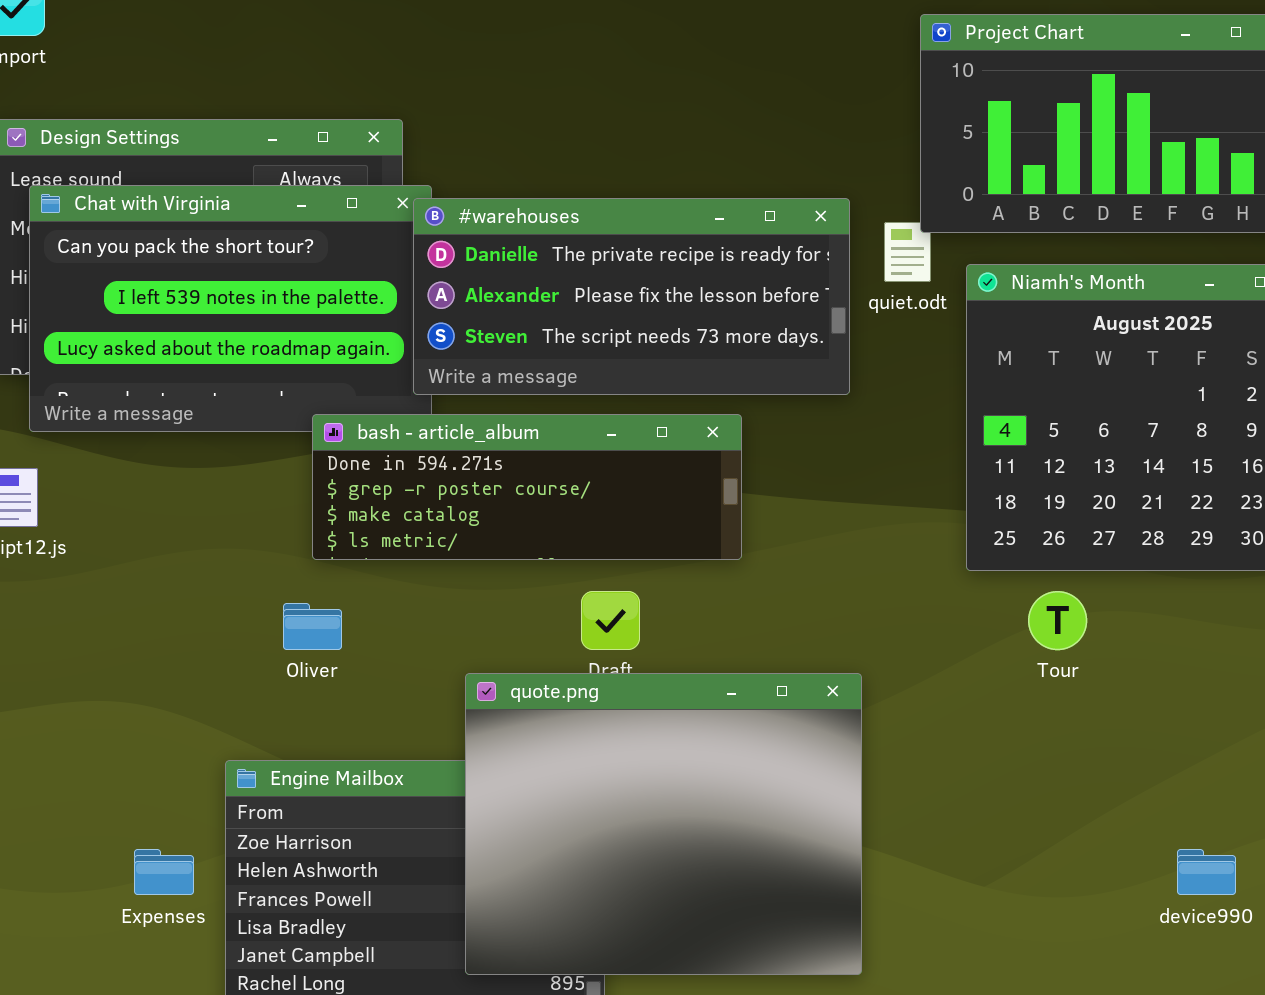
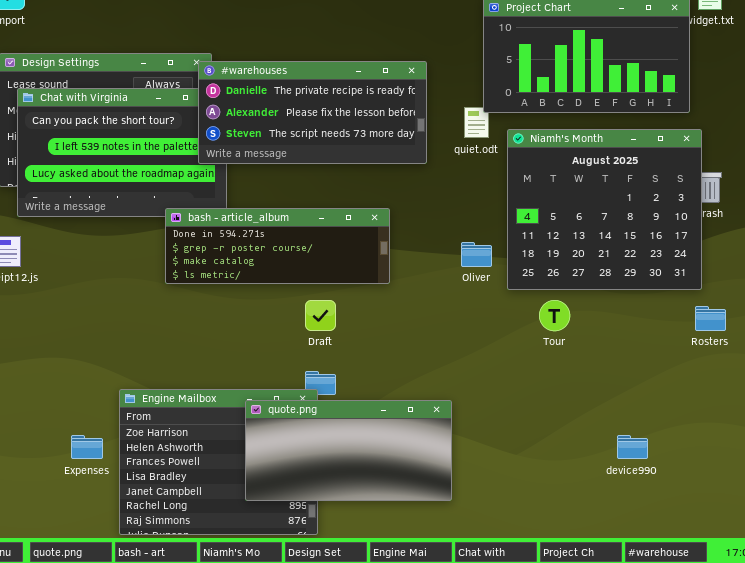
#warehouses: [413,198,850,395] -> [198,61,427,164], moved
Oliver: [283,603,342,650] -> [461,242,492,267], moved
quote.png: [465,673,862,975] -> [245,400,452,501], resized

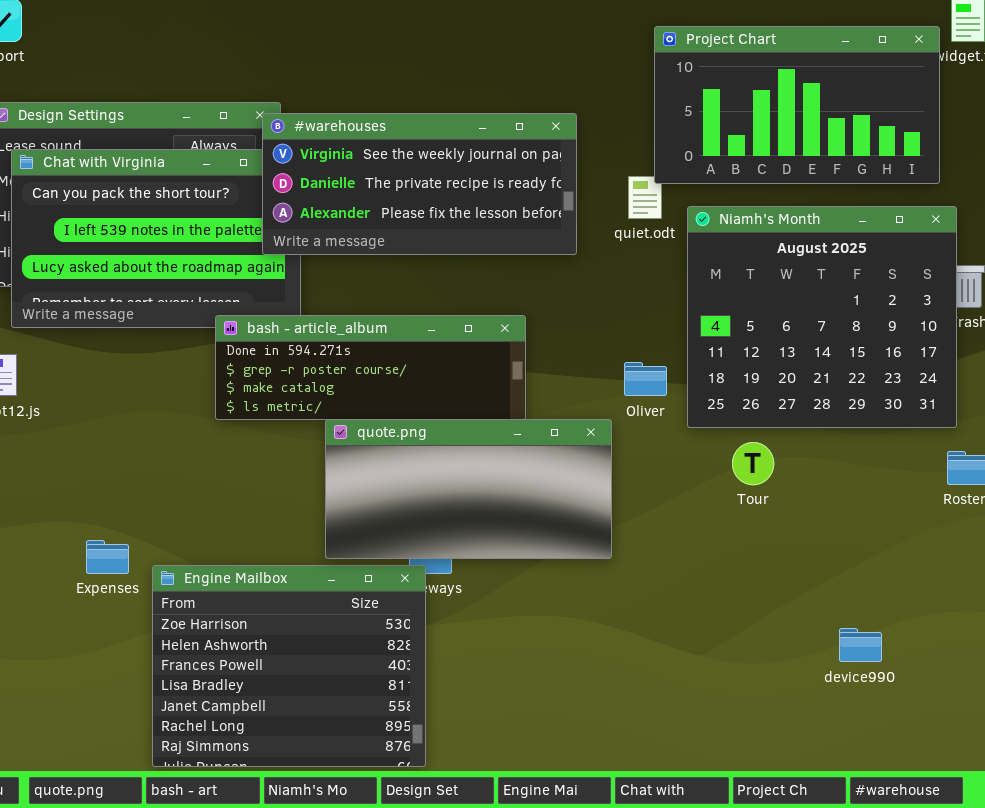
#warehouses: [198,61,427,164] -> [262,113,577,255], scrolled up 1 row
quote.png: [245,400,452,501] -> [325,419,612,559], moved
Expenses: [71,435,103,459] -> [86,540,129,574], moved

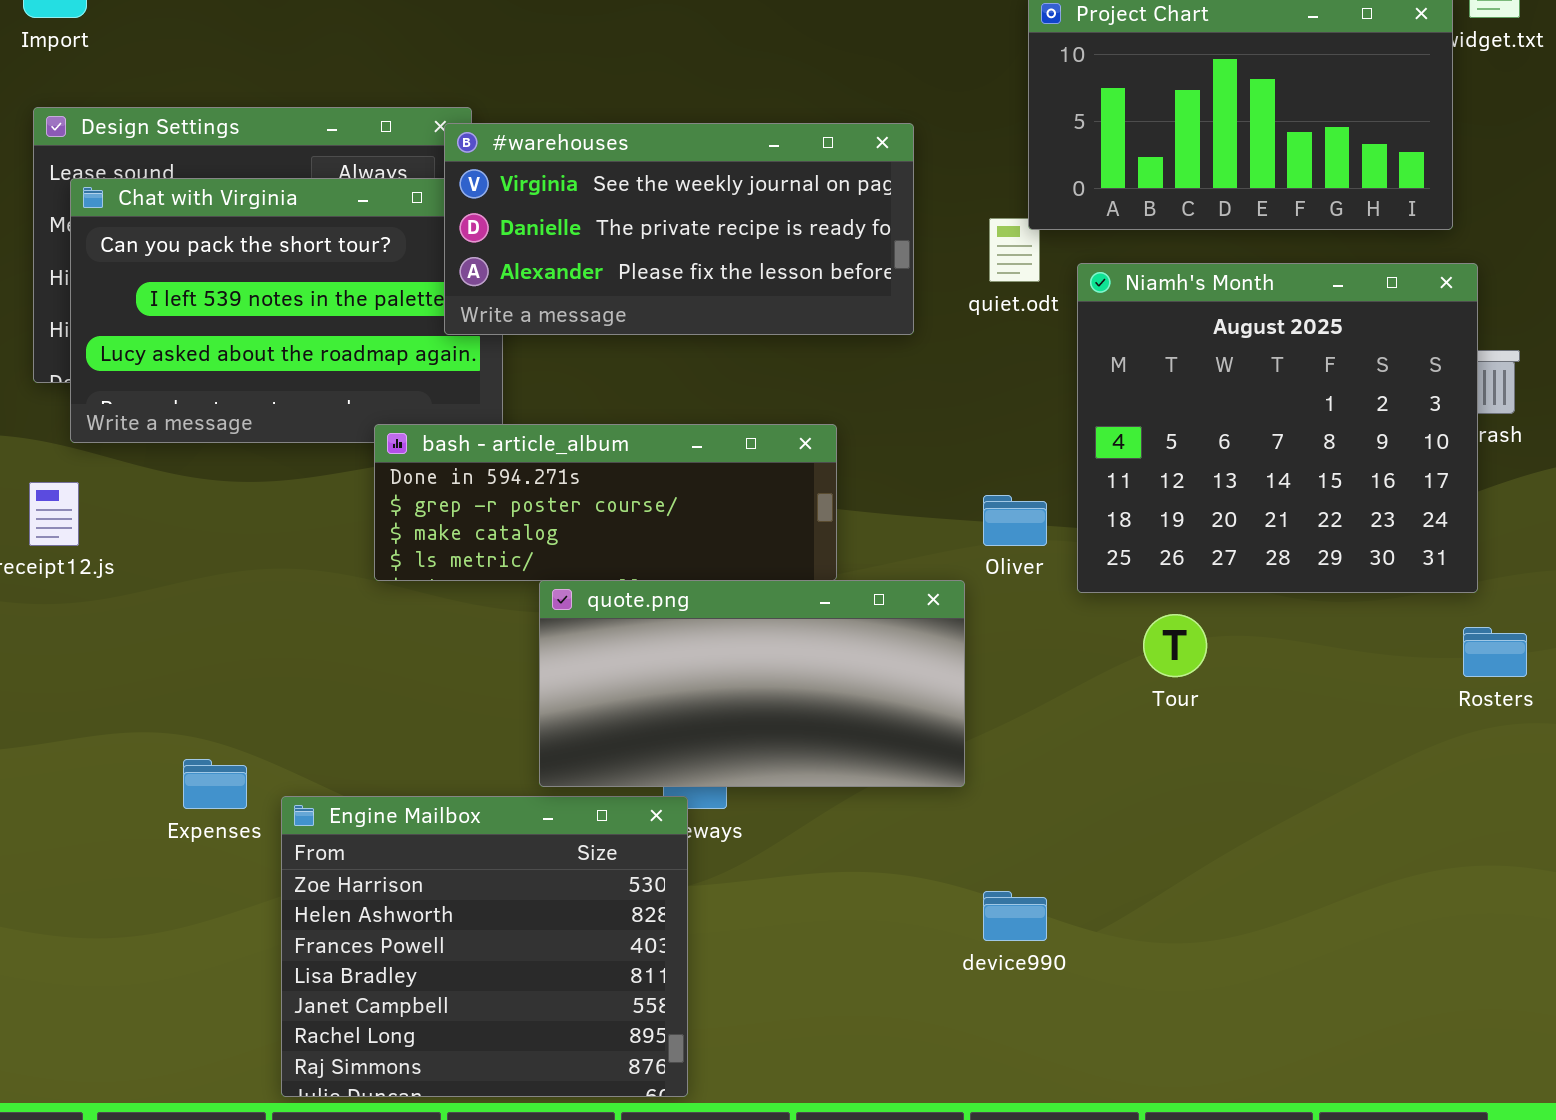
device990: [839,628,882,662] -> [983,891,1047,941], moved

